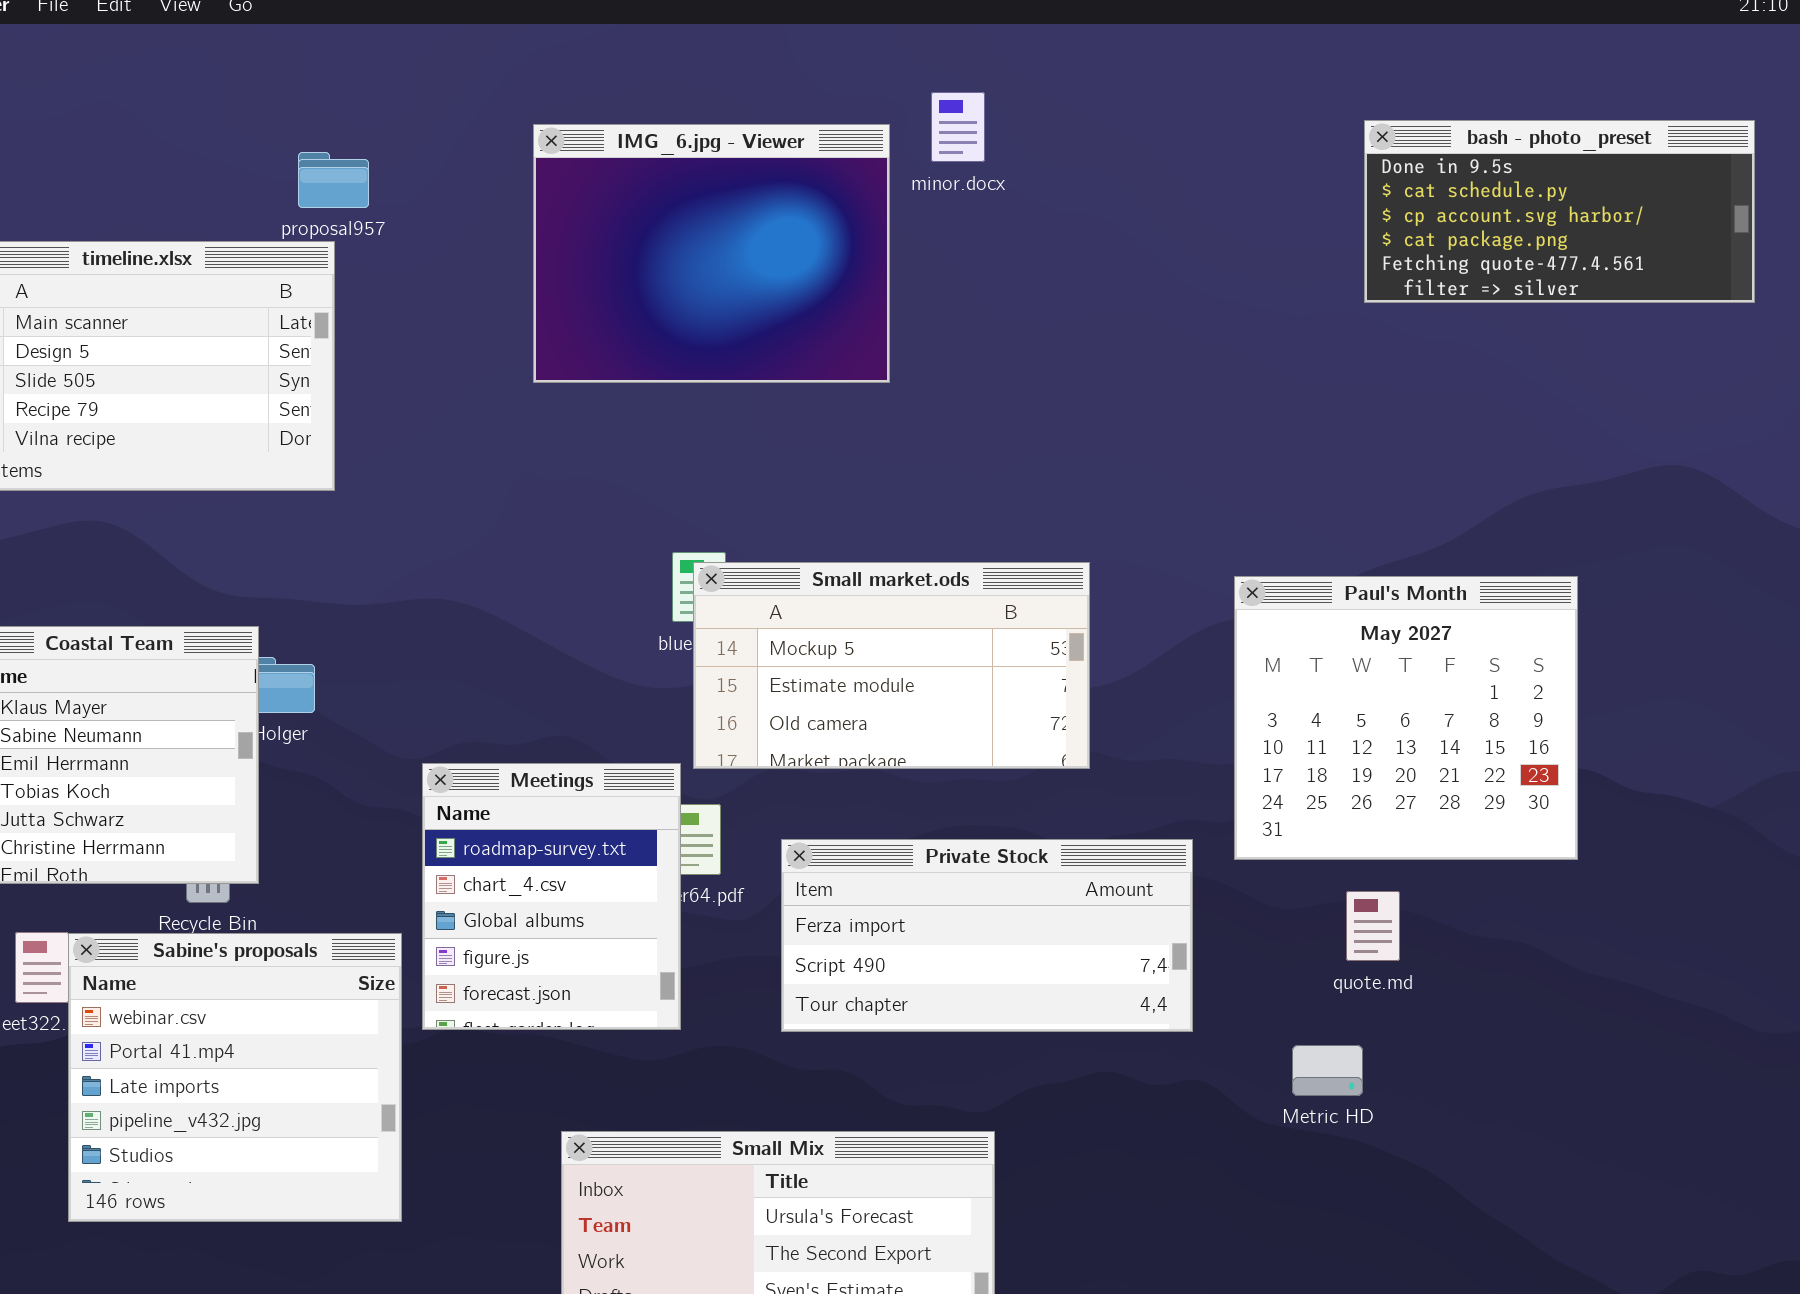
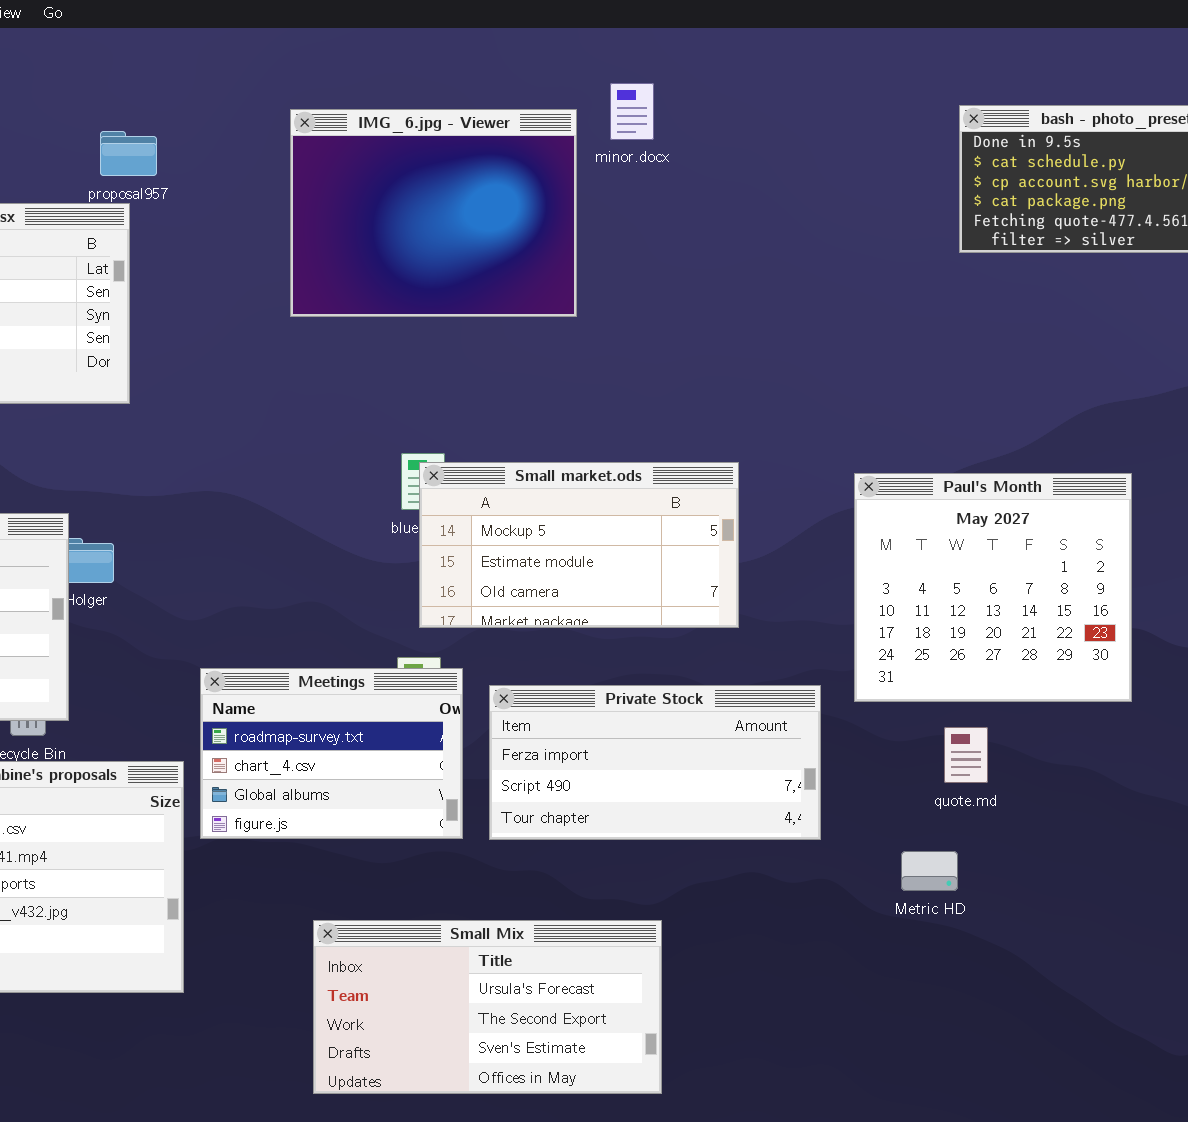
Meetings: [422,763,681,1030] -> [200,668,463,839], resized

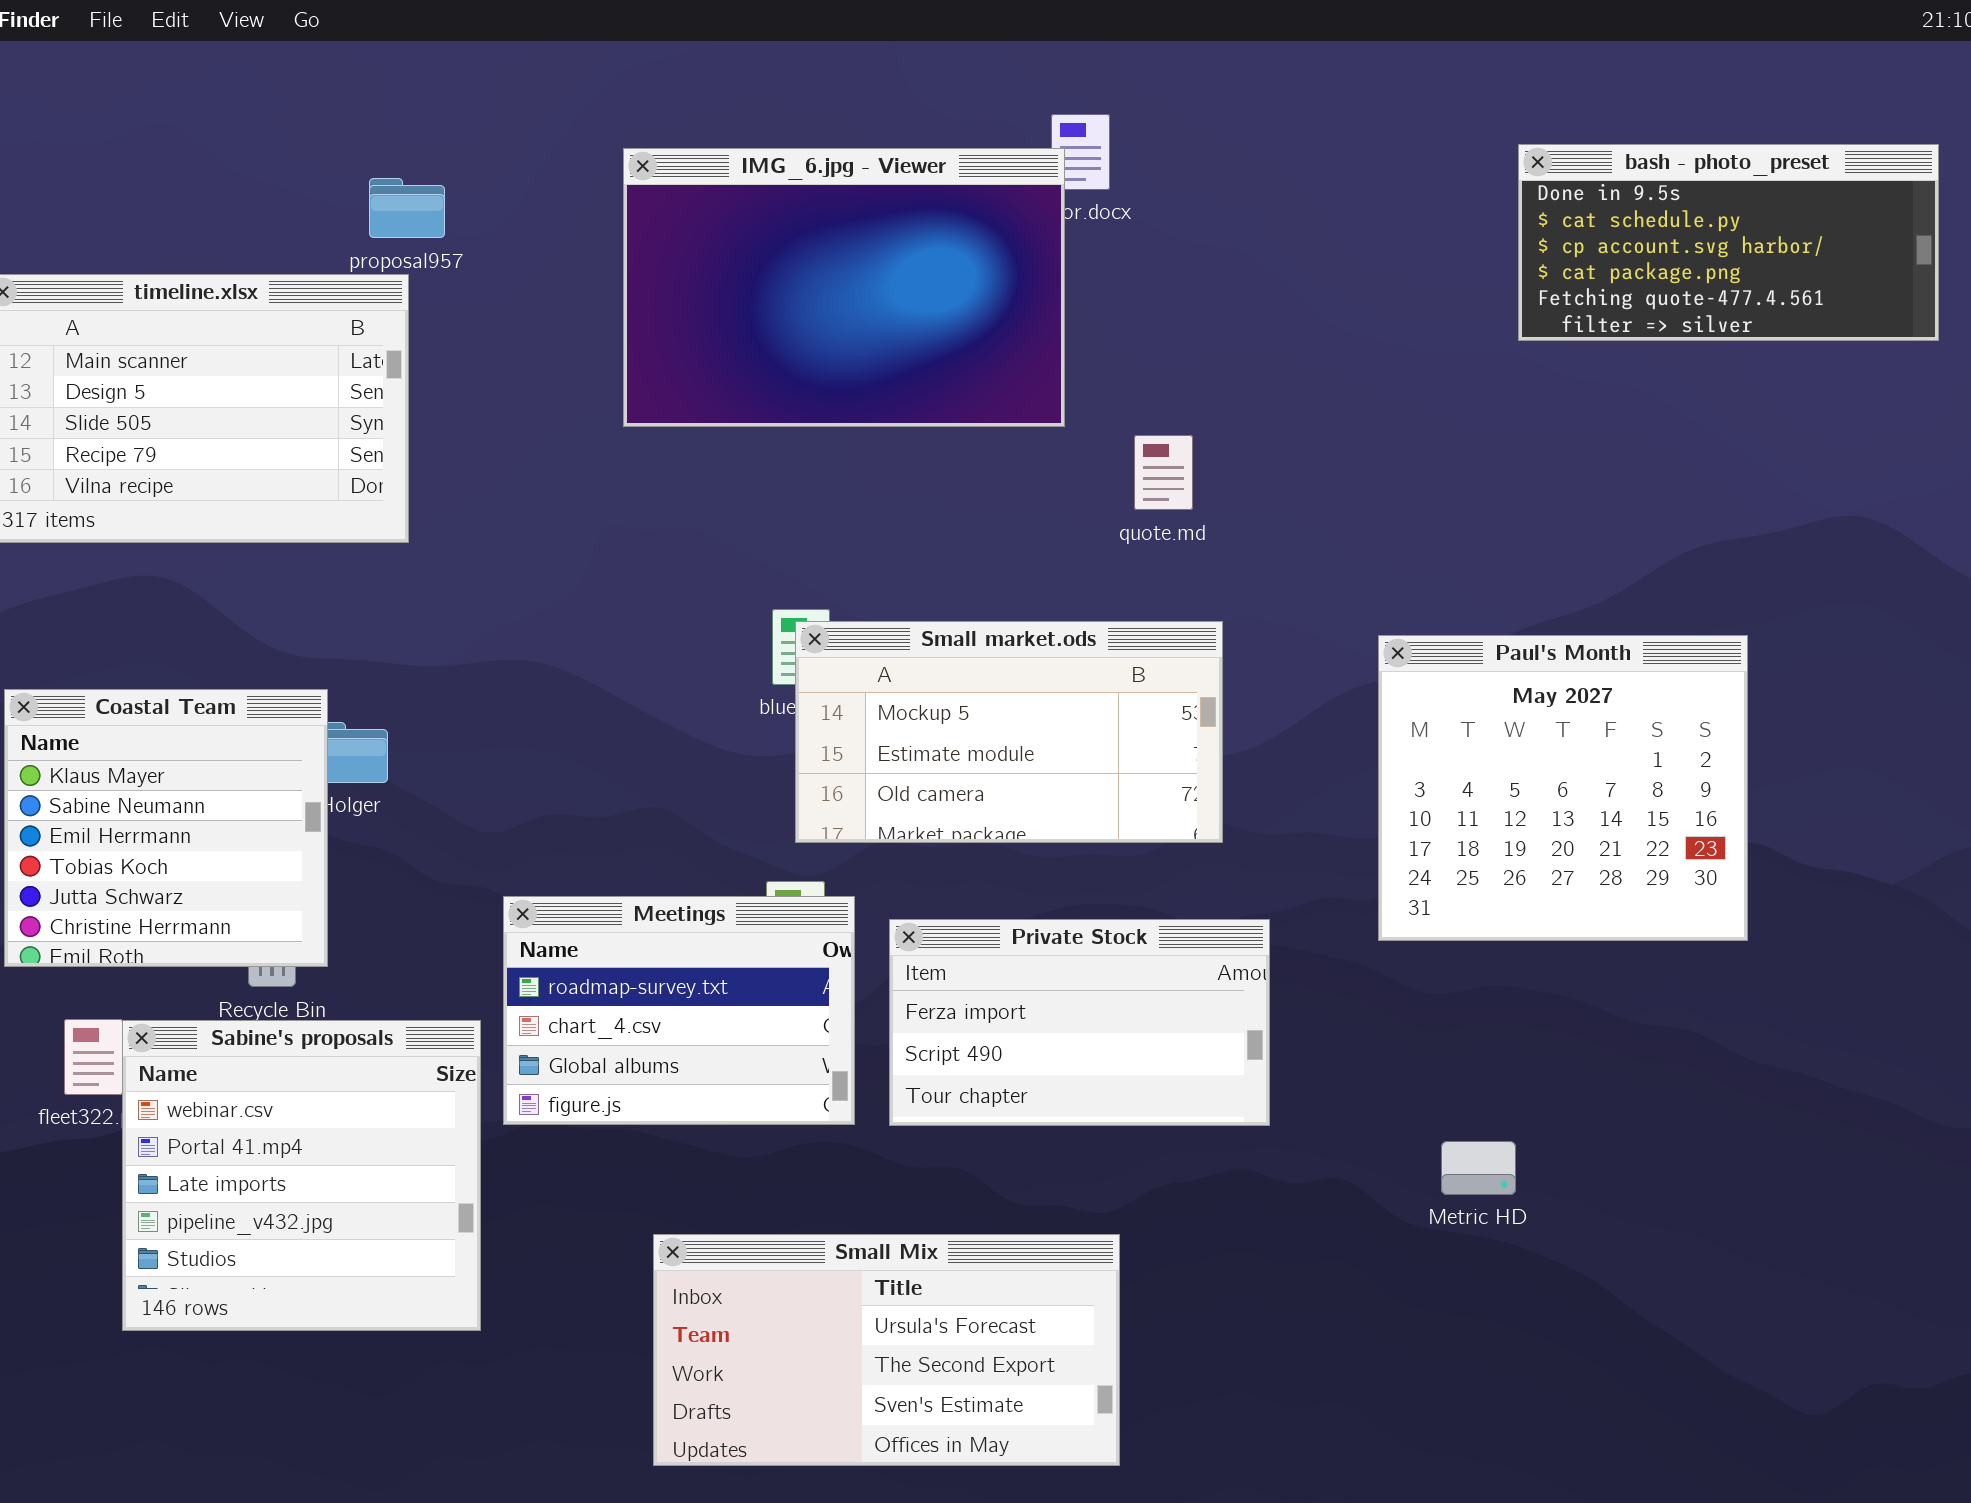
IMG_6.jpg - Viewer: [290,109,577,317] -> [623,148,1065,427], resized
Private Stock: [489,685,821,840] -> [889,919,1270,1126], resized
quote.md: [944,727,988,783] -> [1134,435,1193,510], moved

